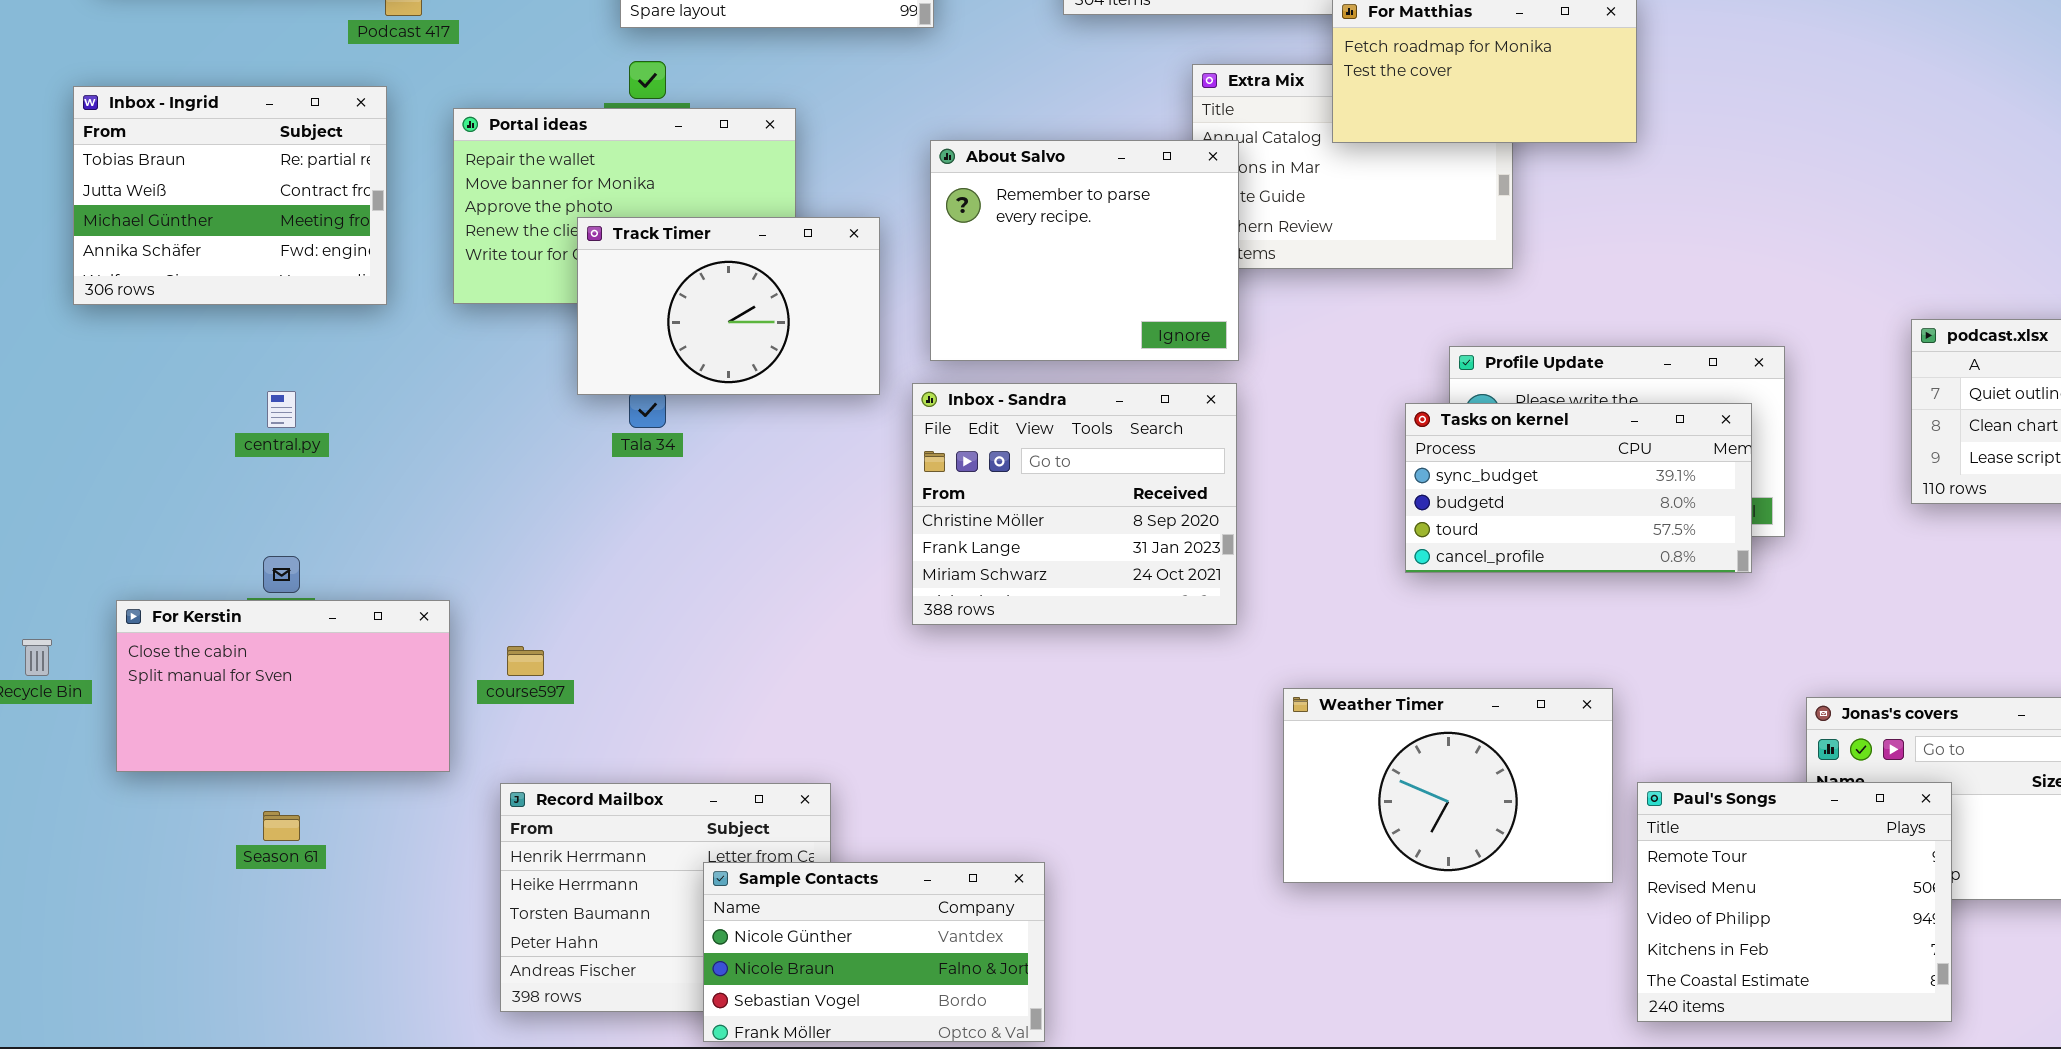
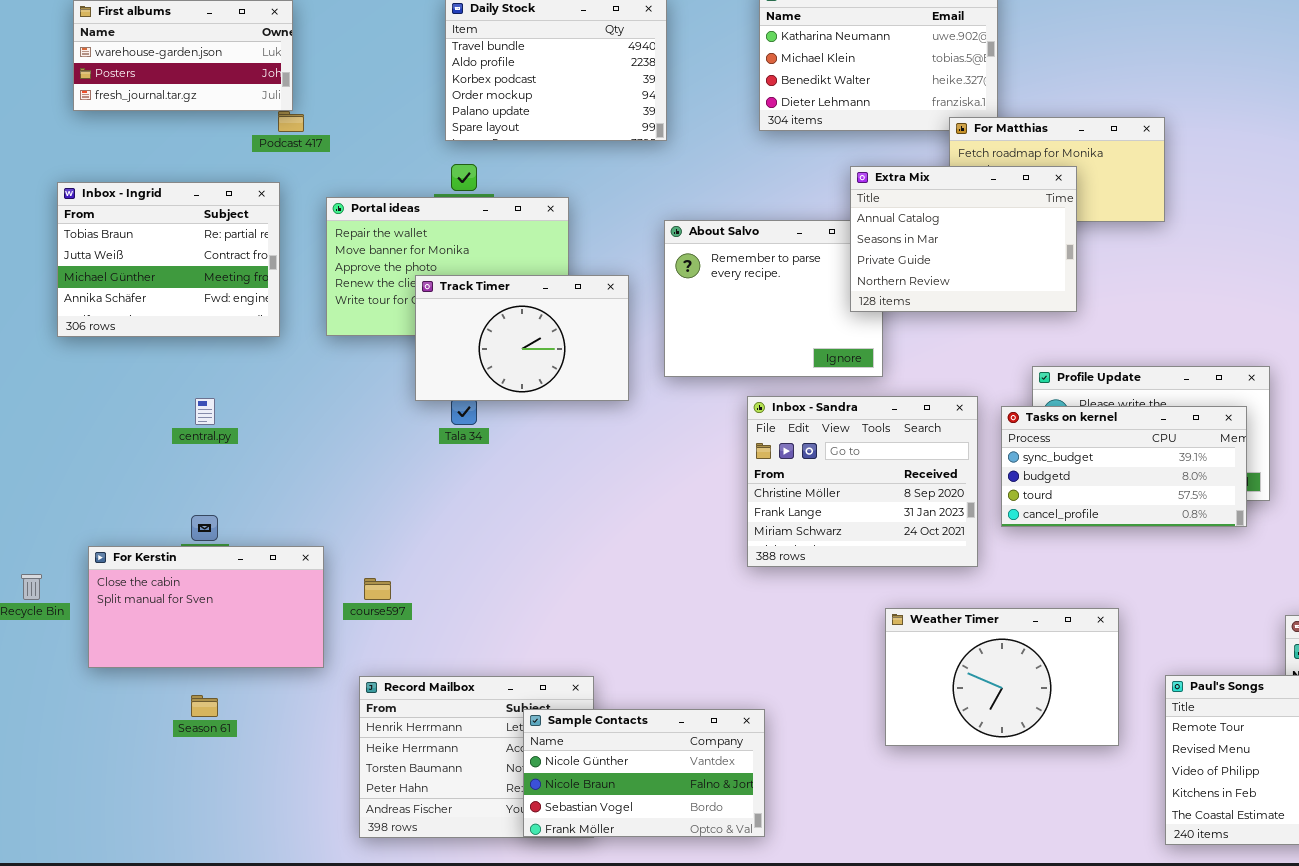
Extra Mix: [1192,64,1513,269] -> [850,166,1077,312], raised
Inbox - Sandra: [912,383,1237,625] -> [747,396,978,567], moved
Weather Timer: [1283,688,1613,883] -> [885,608,1119,746], moved
Sample Contacts: [703,862,1045,1042] -> [523,709,765,837], moved

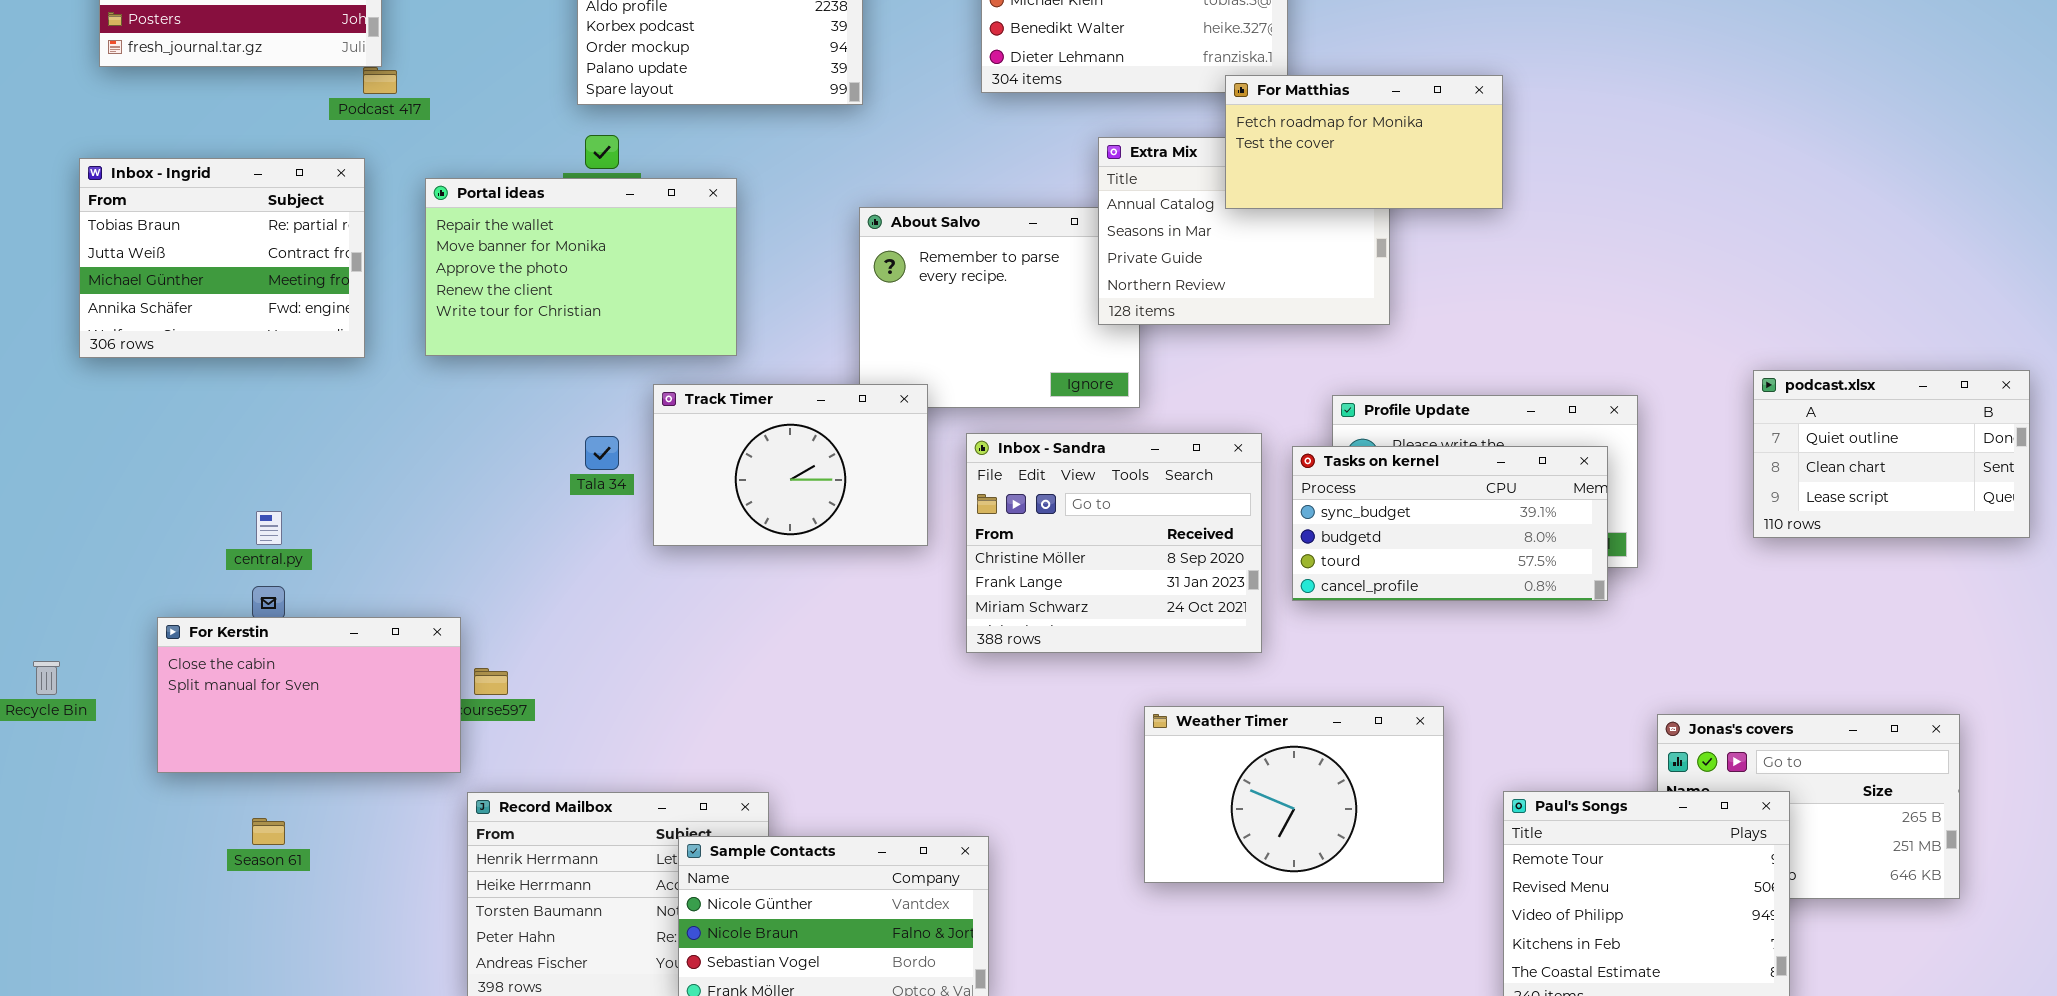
For Matthias: [949,117,1165,222] -> [1225,75,1503,209], raised
Track Timer: [415,275,629,401] -> [653,384,928,546], moved
central.py: [195,398,215,425] -> [256,511,282,545], moved
For Kerstin: [88,546,324,668] -> [157,617,461,773], moved

